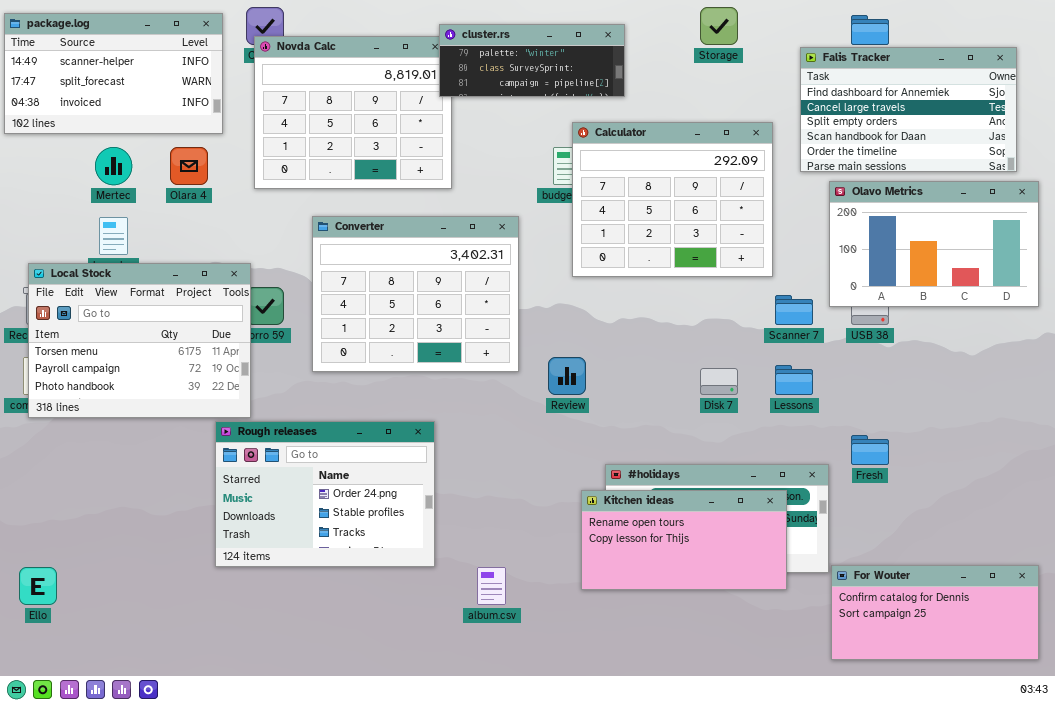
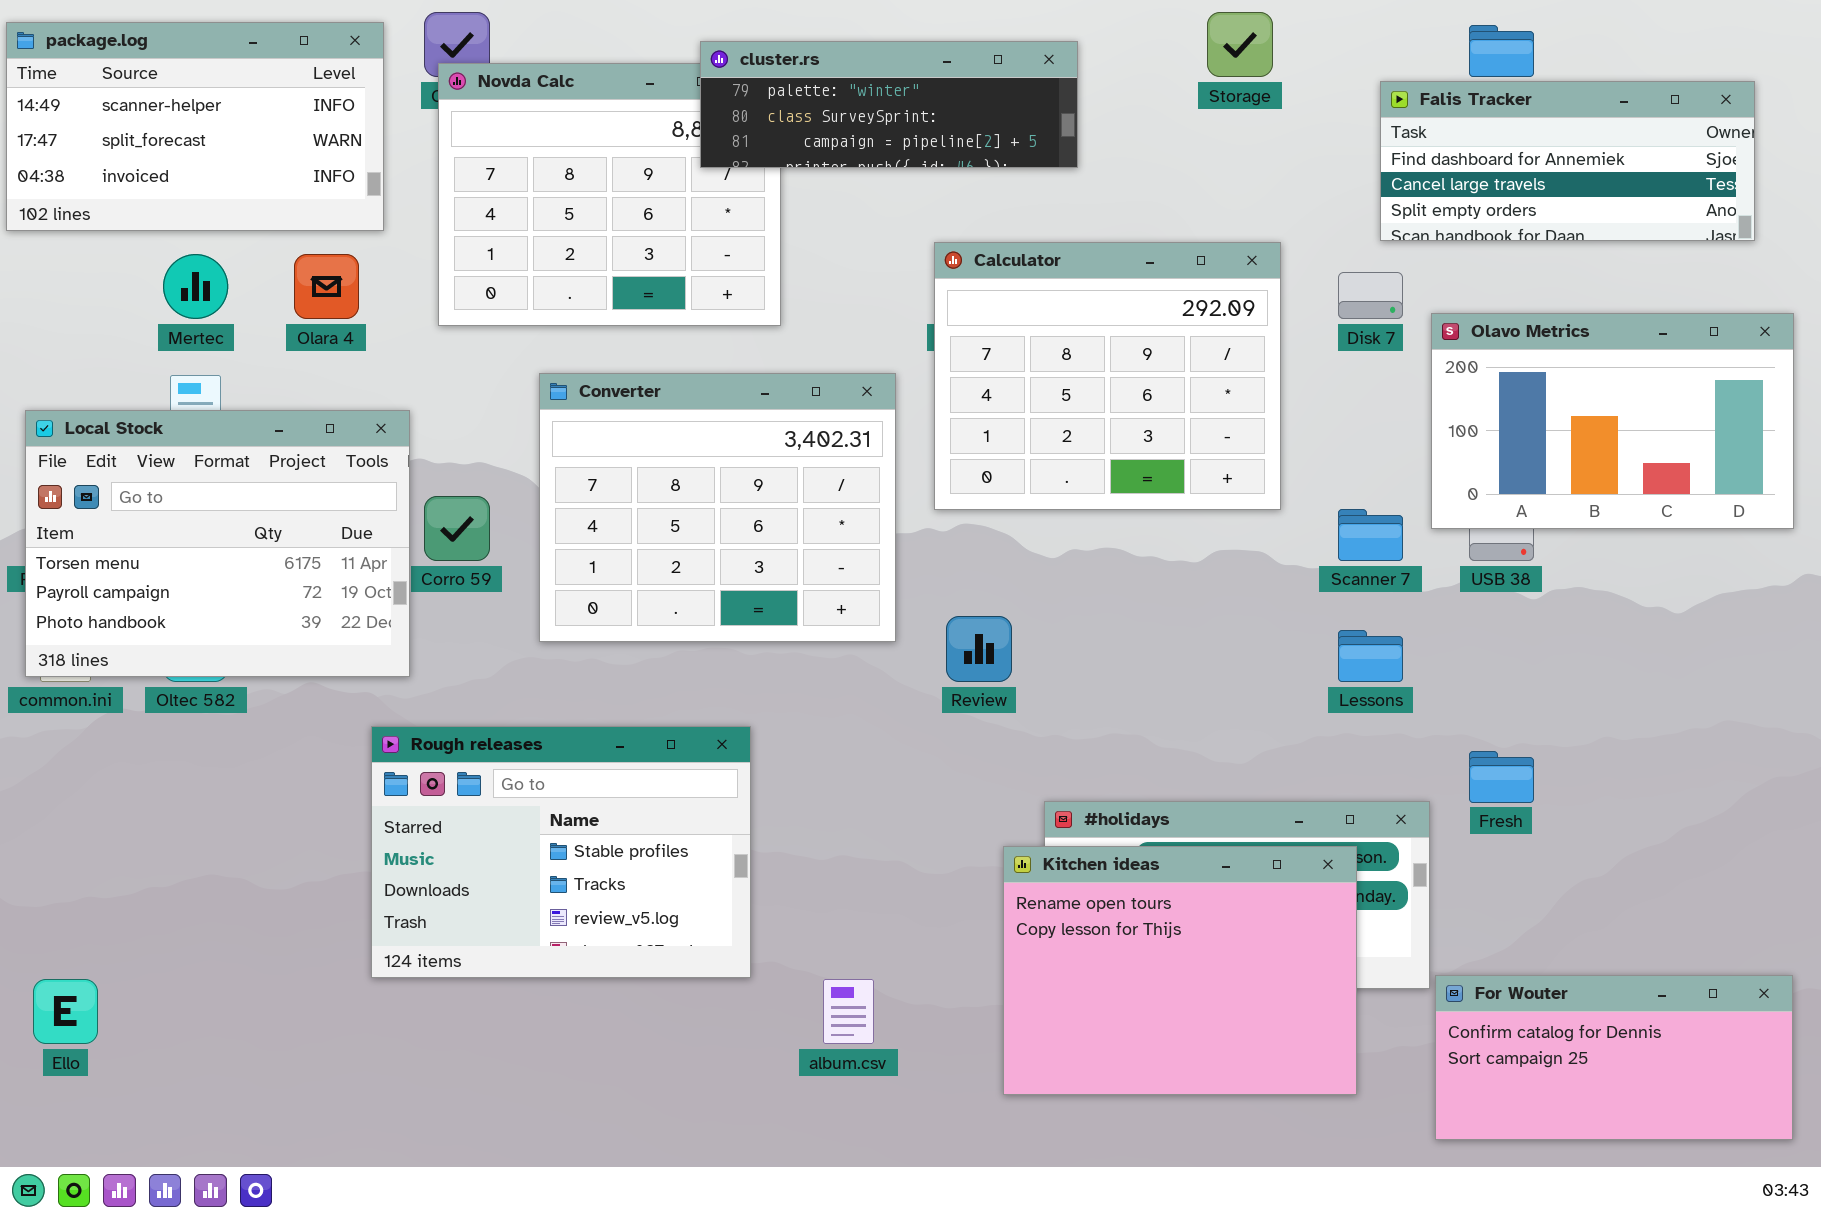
cluster.rs: [439,24,625,97] -> [700,41,1078,168], resized
Falis Tracker: [800,47,1017,172] -> [1380,81,1755,241], resized
Calculator: [572,122,773,277] -> [934,242,1281,510], moved
Local Stock: [28,263,251,418] -> [25,410,410,677], moved
Disk 7: [700,368,738,395] -> [1338,272,1403,319], moved
Rough releases: [215,421,435,567] -> [371,726,751,978], scrolled down 1 row
Kitchen ideas: [581,490,787,590] -> [1003,846,1357,1095], resized

